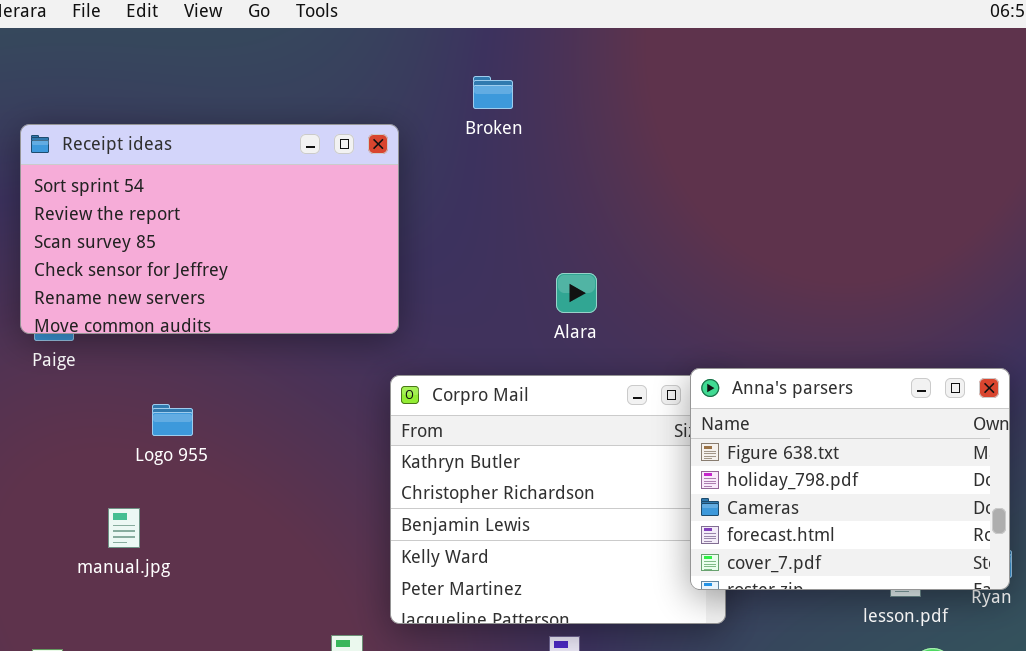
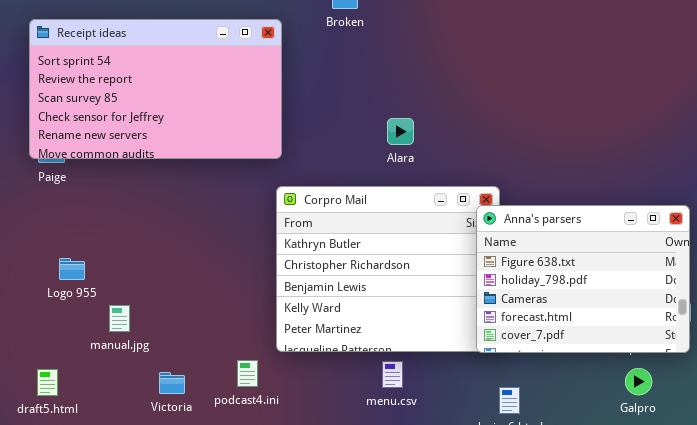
Anna's parsers: [690,368,1010,590] -> [476,205,690,353], moved
Logo 955: [152,404,193,436] -> [59,258,85,280], moved
manual.jpg: [108,508,140,548] -> [109,305,130,332], moved

